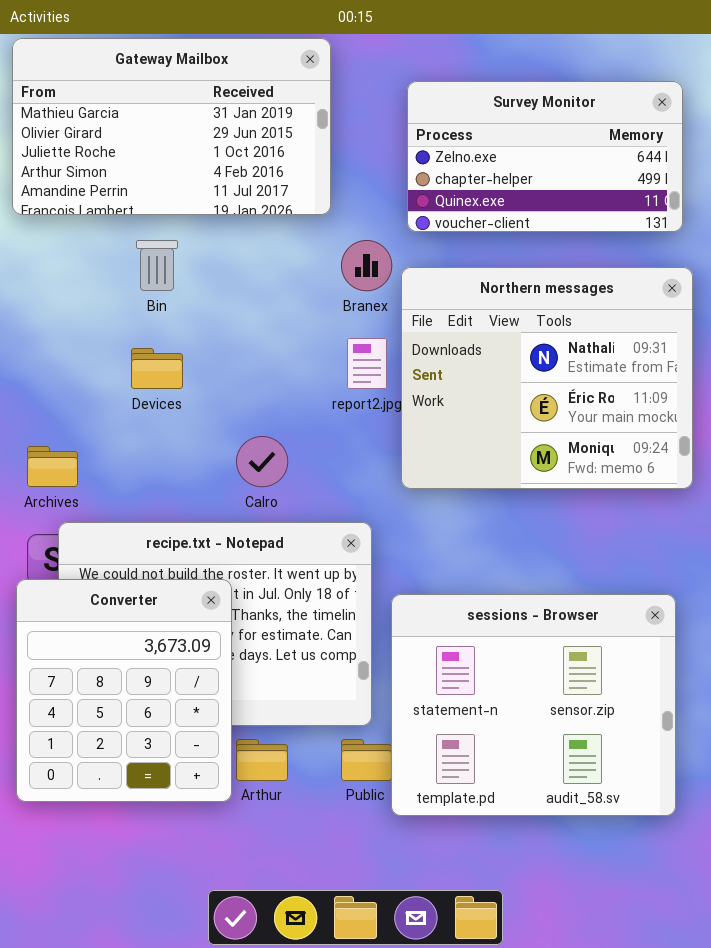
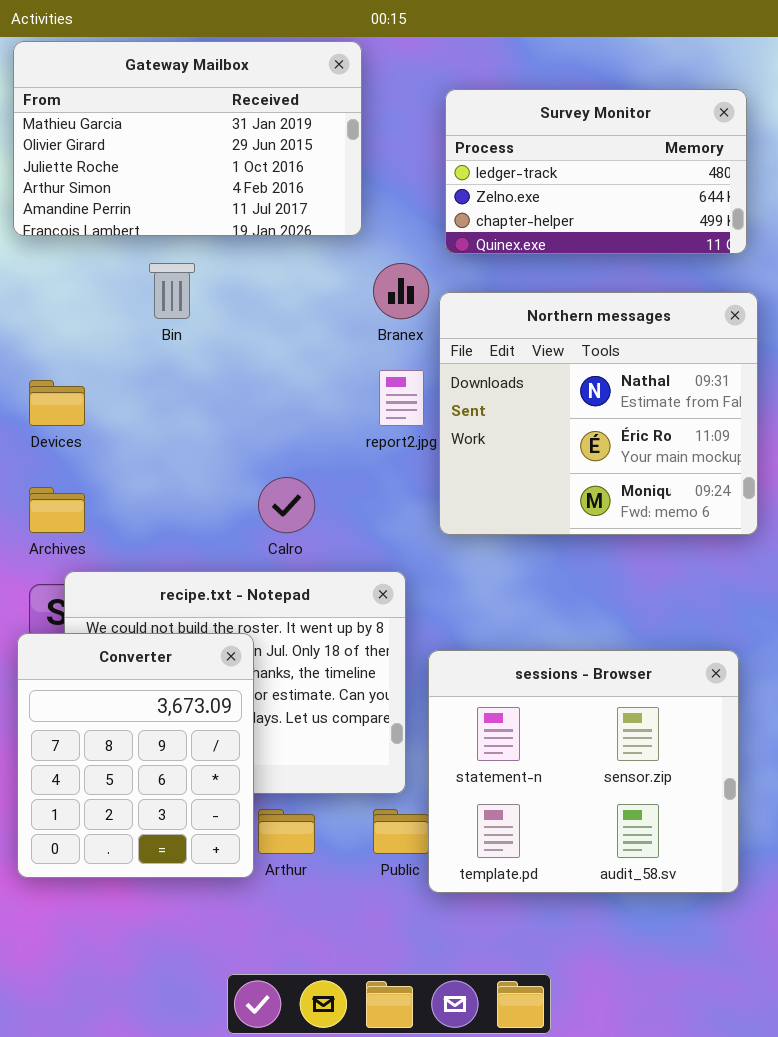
Survey Monitor: [407,81,683,232] -> [445,89,747,254], scrolled up 1 row
Devices: [131,348,183,389] -> [29,380,85,426], moved

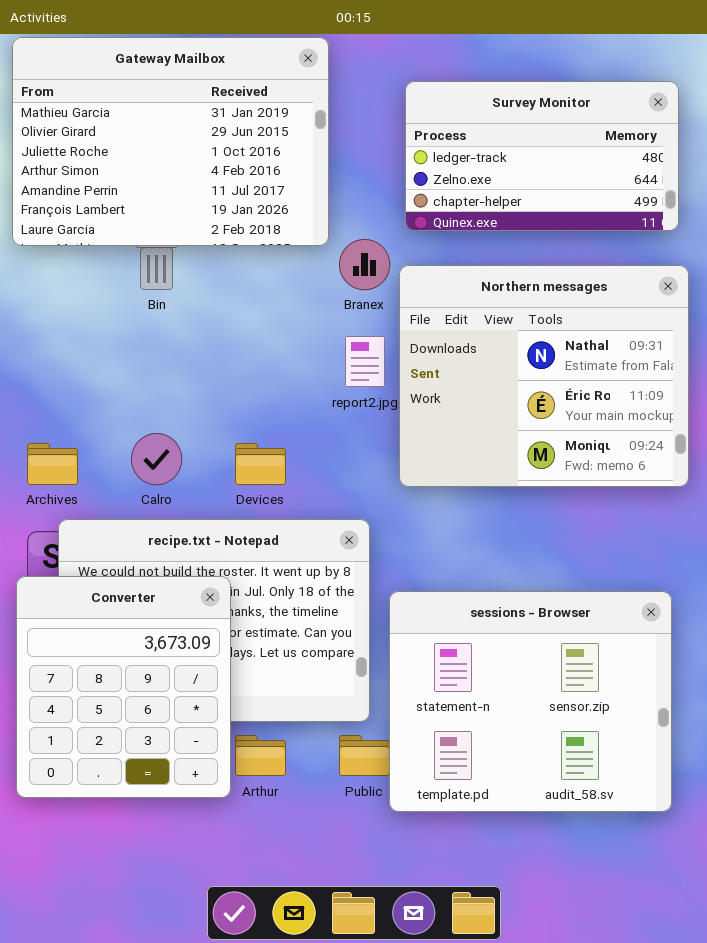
Gateway Mailbox: [13,41,362,236] -> [12,37,329,246], resized
Devices: [29,380,85,426] -> [235,443,286,485], moved
Calro: [258,477,315,533] -> [131,433,182,485], moved

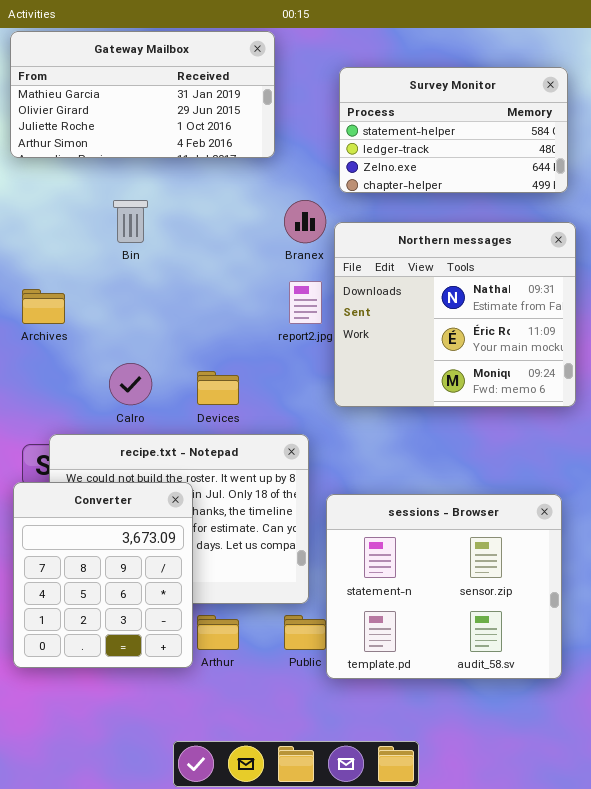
Gateway Mailbox: [12,37,329,246] -> [10,31,275,158], resized
Survey Monitor: [405,81,679,231] -> [339,67,568,193], scrolled up 1 row
Archives: [27,443,78,485] -> [22,289,65,324], moved

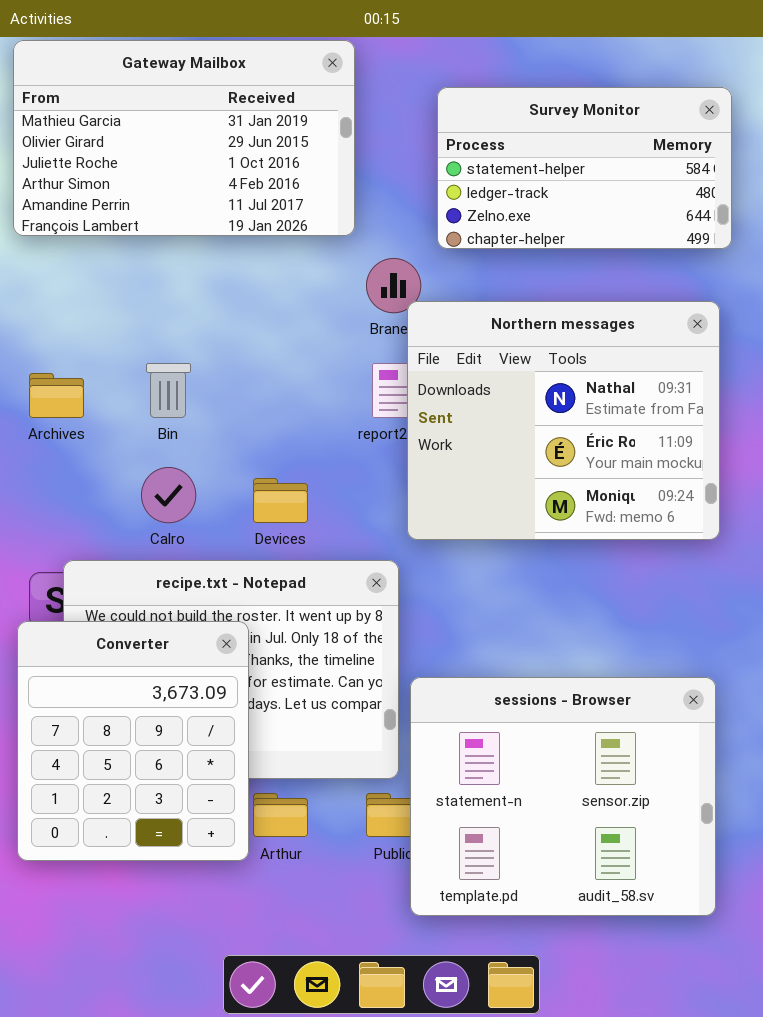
Gateway Mailbox: [10,31,275,158] -> [13,40,355,236], resized
Bin: [113,200,148,243] -> [146,363,191,418], moved
Northern messages: [334,222,576,407] -> [407,301,720,540], moved
sessions - Browser: [326,494,562,679] -> [410,677,716,916], moved

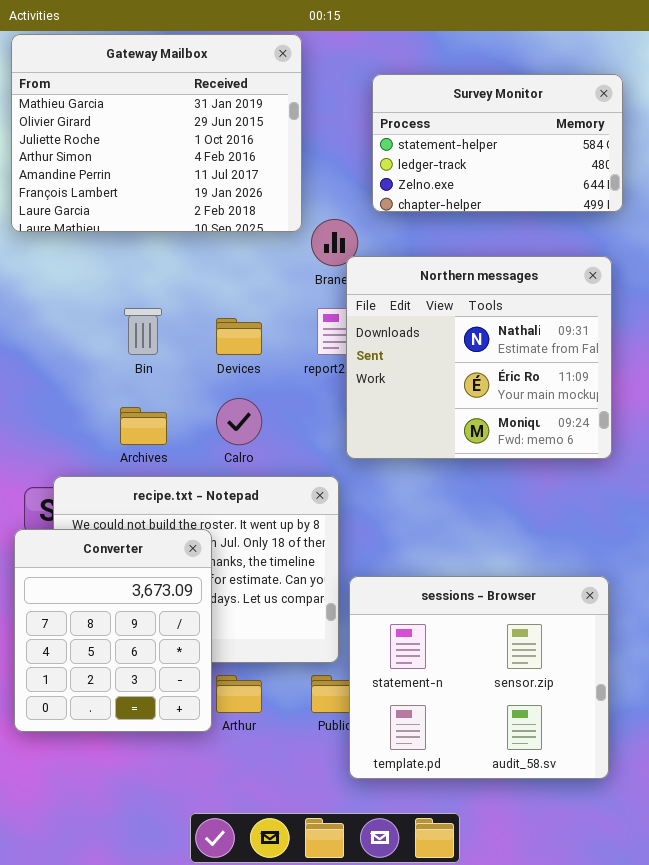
Gateway Mailbox: [13,40,355,236] -> [11,34,302,232], resized
Archives: [29,373,84,418] -> [120,407,167,445], moved
Calro: [141,467,196,523] -> [216,398,262,445], moved
Devices: [253,478,308,523] -> [216,318,262,355], moved

